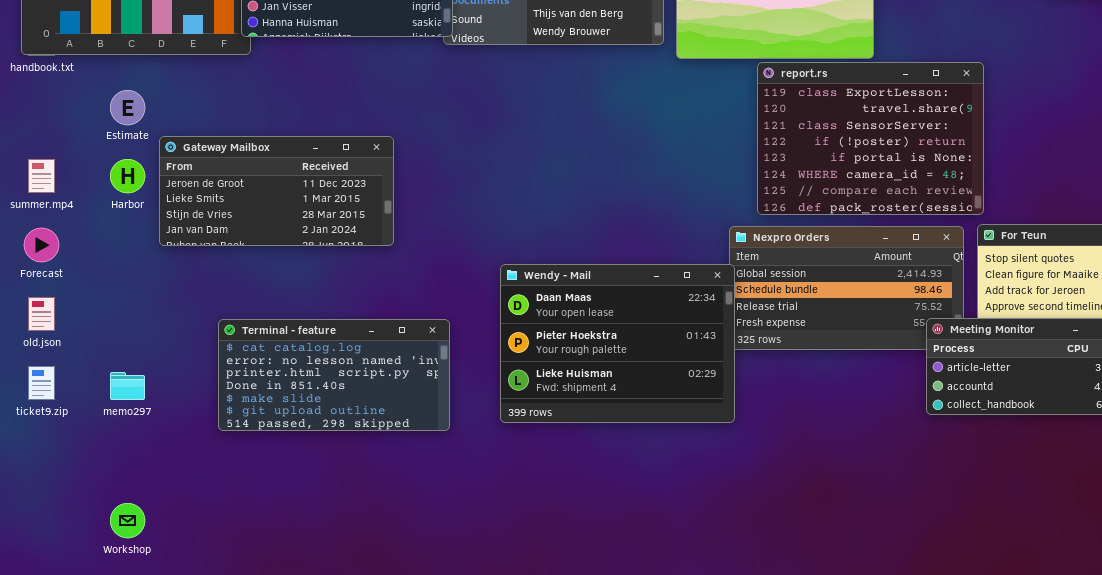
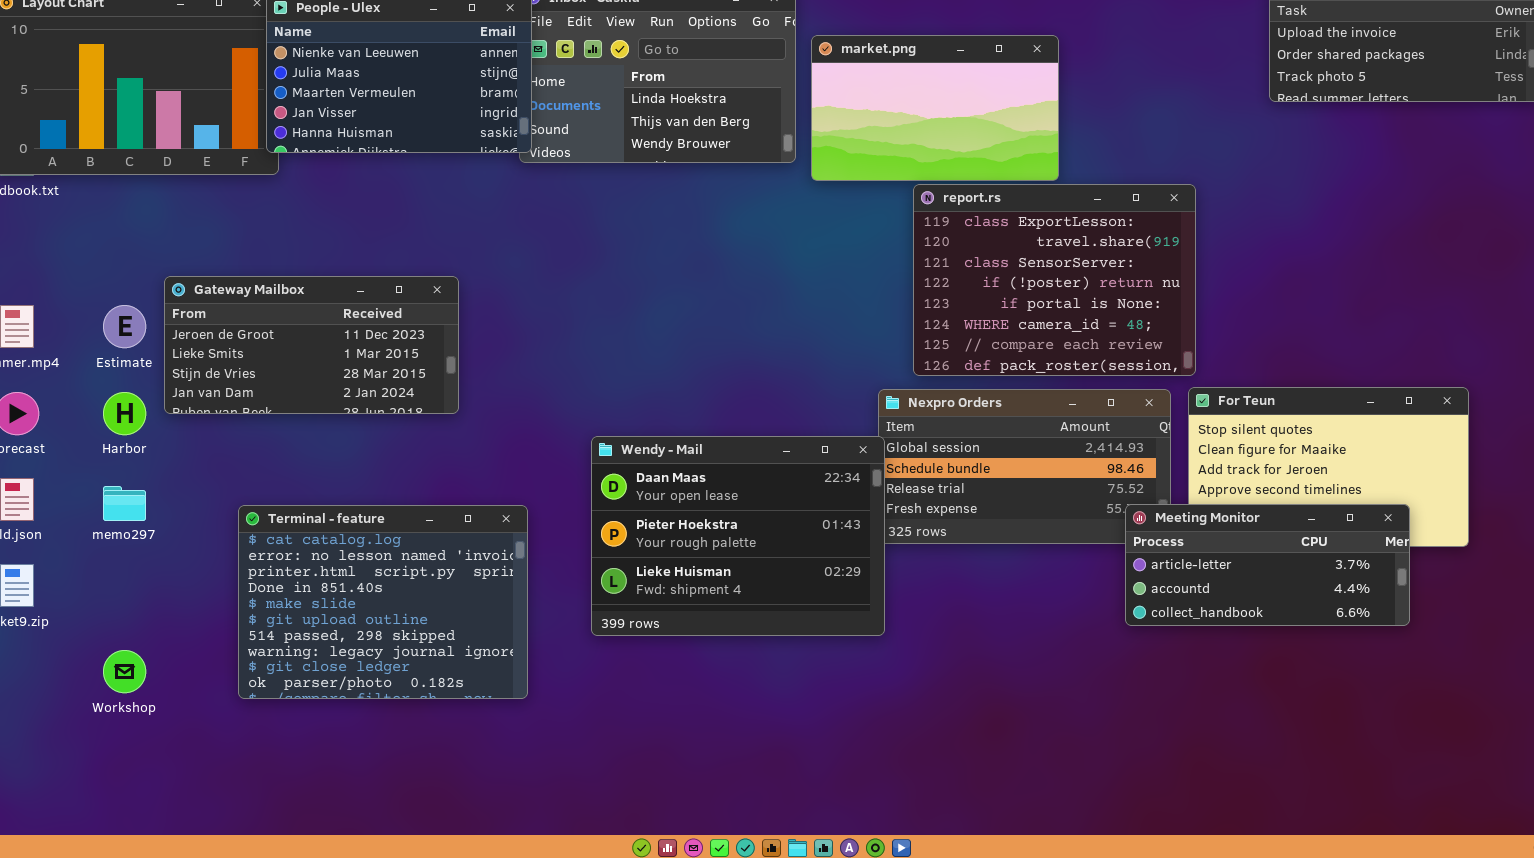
Estimate: [110,90,145,125] -> [103,305,146,348], moved
Harbor: [110,159,145,193] -> [103,392,146,435], moved
Terminal - feature: [218,319,450,431] -> [238,505,528,699], resized
memo297: [110,372,145,400] -> [103,486,146,521], moved
Workshop: [110,503,145,538] -> [103,650,146,693], moved

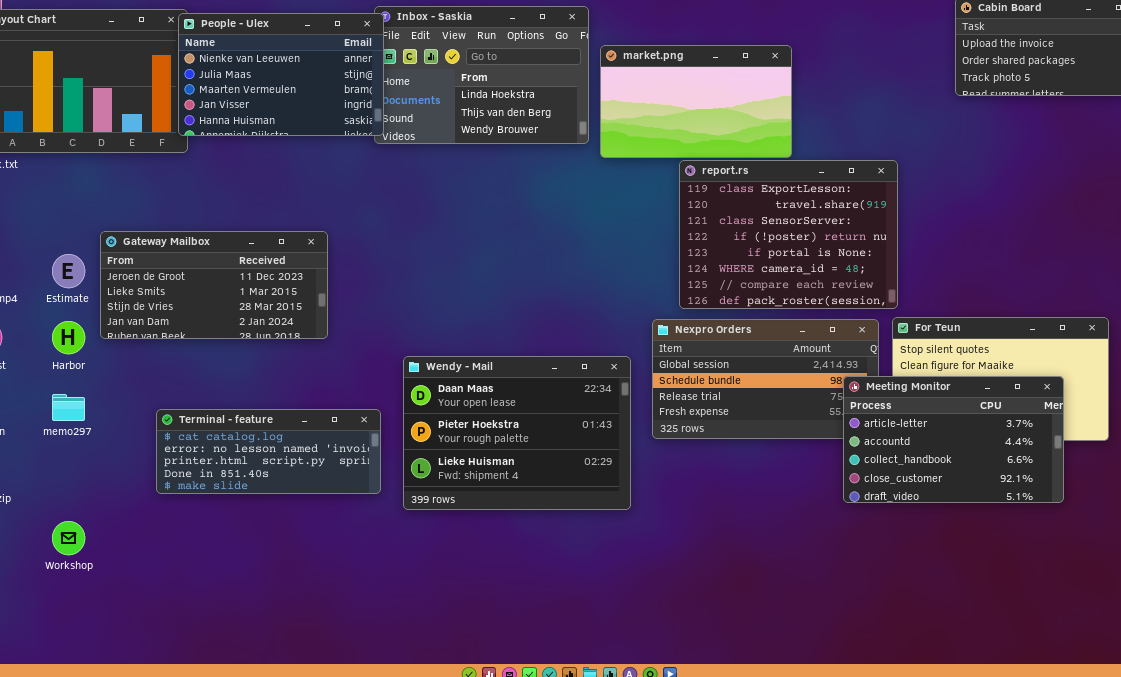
Wendy - Mail: [591,436,885,636] -> [403,356,631,510], moved
Meeting Monitor: [1125,504,1410,626] -> [843,376,1064,503], resized
Terminal - feature: [238,505,528,699] -> [156,409,381,494], resized

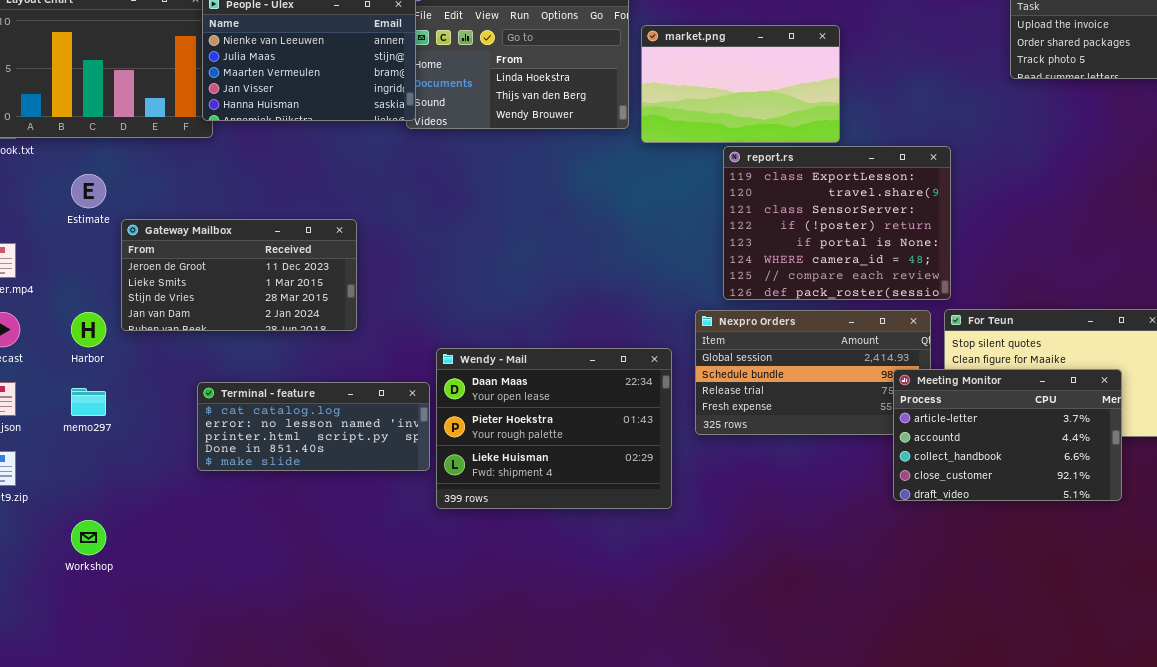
Estimate: [52,254,85,288] -> [71,174,106,208], moved
Terminal - feature: [156,409,381,494] -> [197,382,430,471], moved

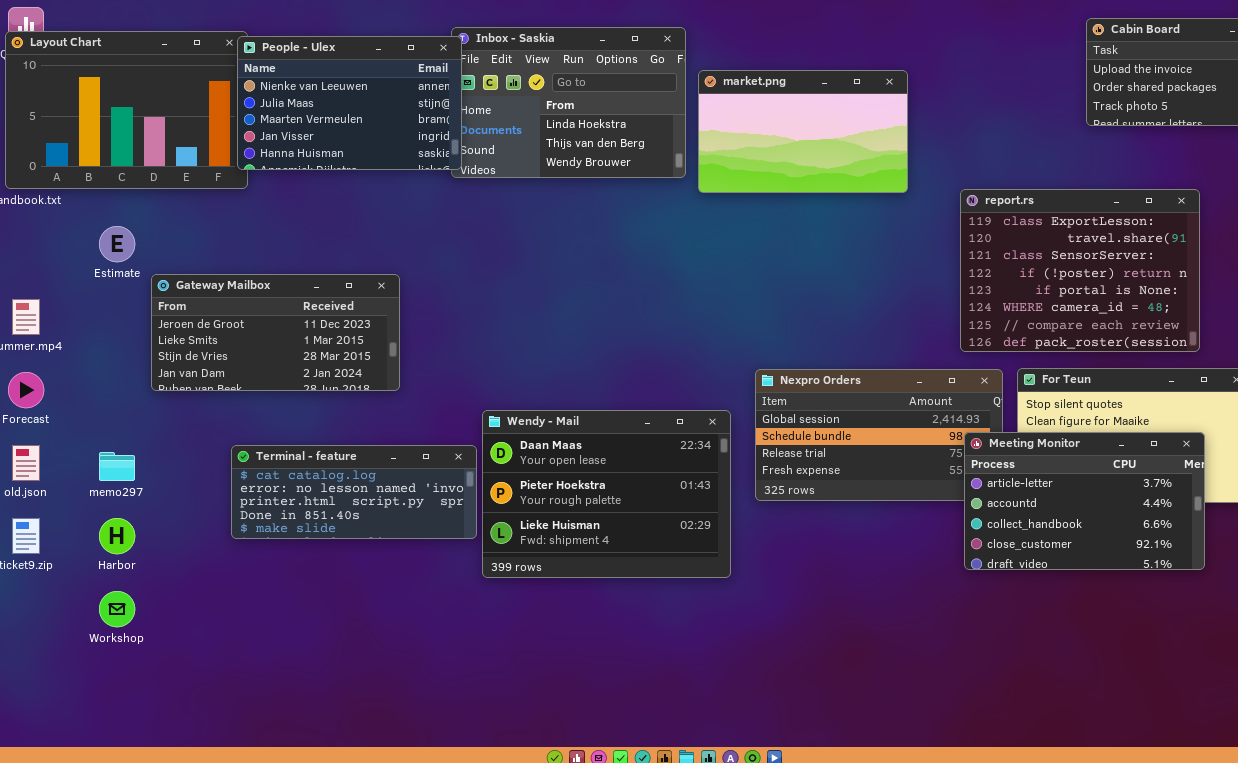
report.rs: [723,146,951,300] -> [960,189,1200,352], moved
Harbor: [71,312,106,347] -> [99,518,135,554], moved

